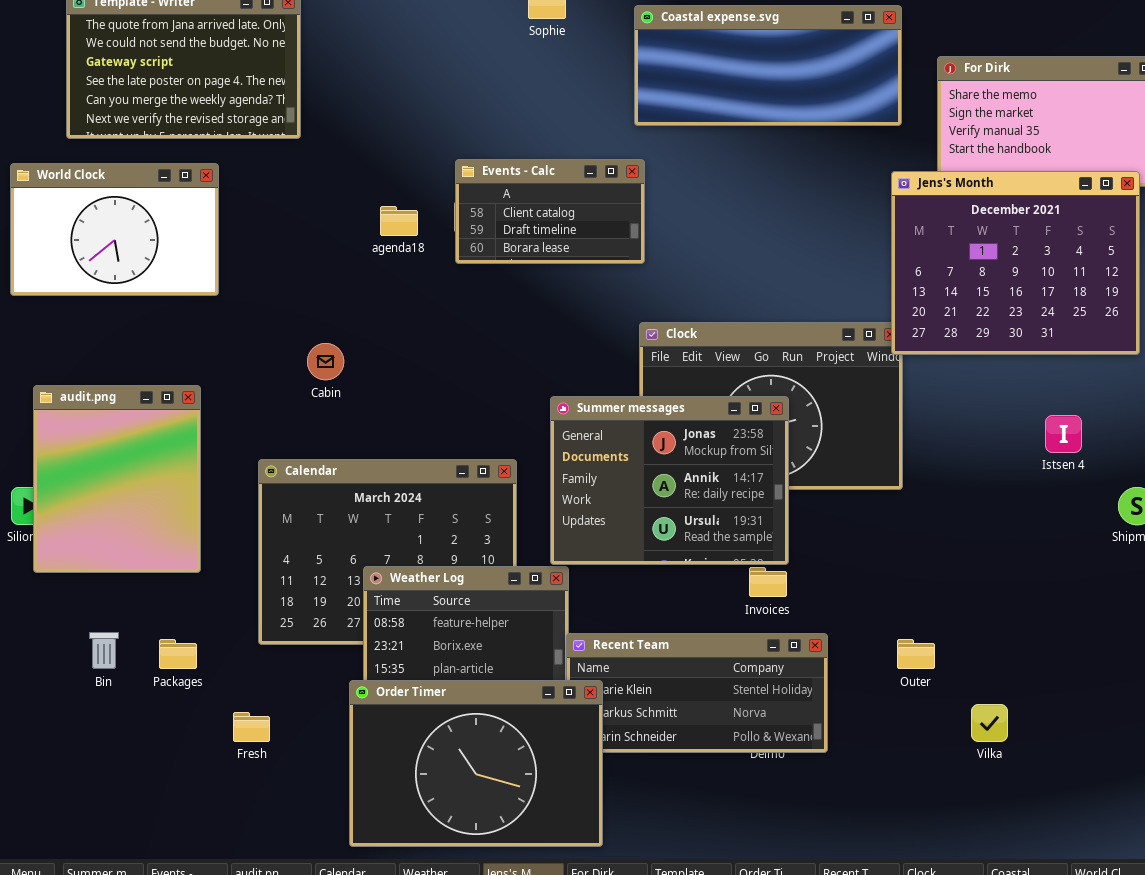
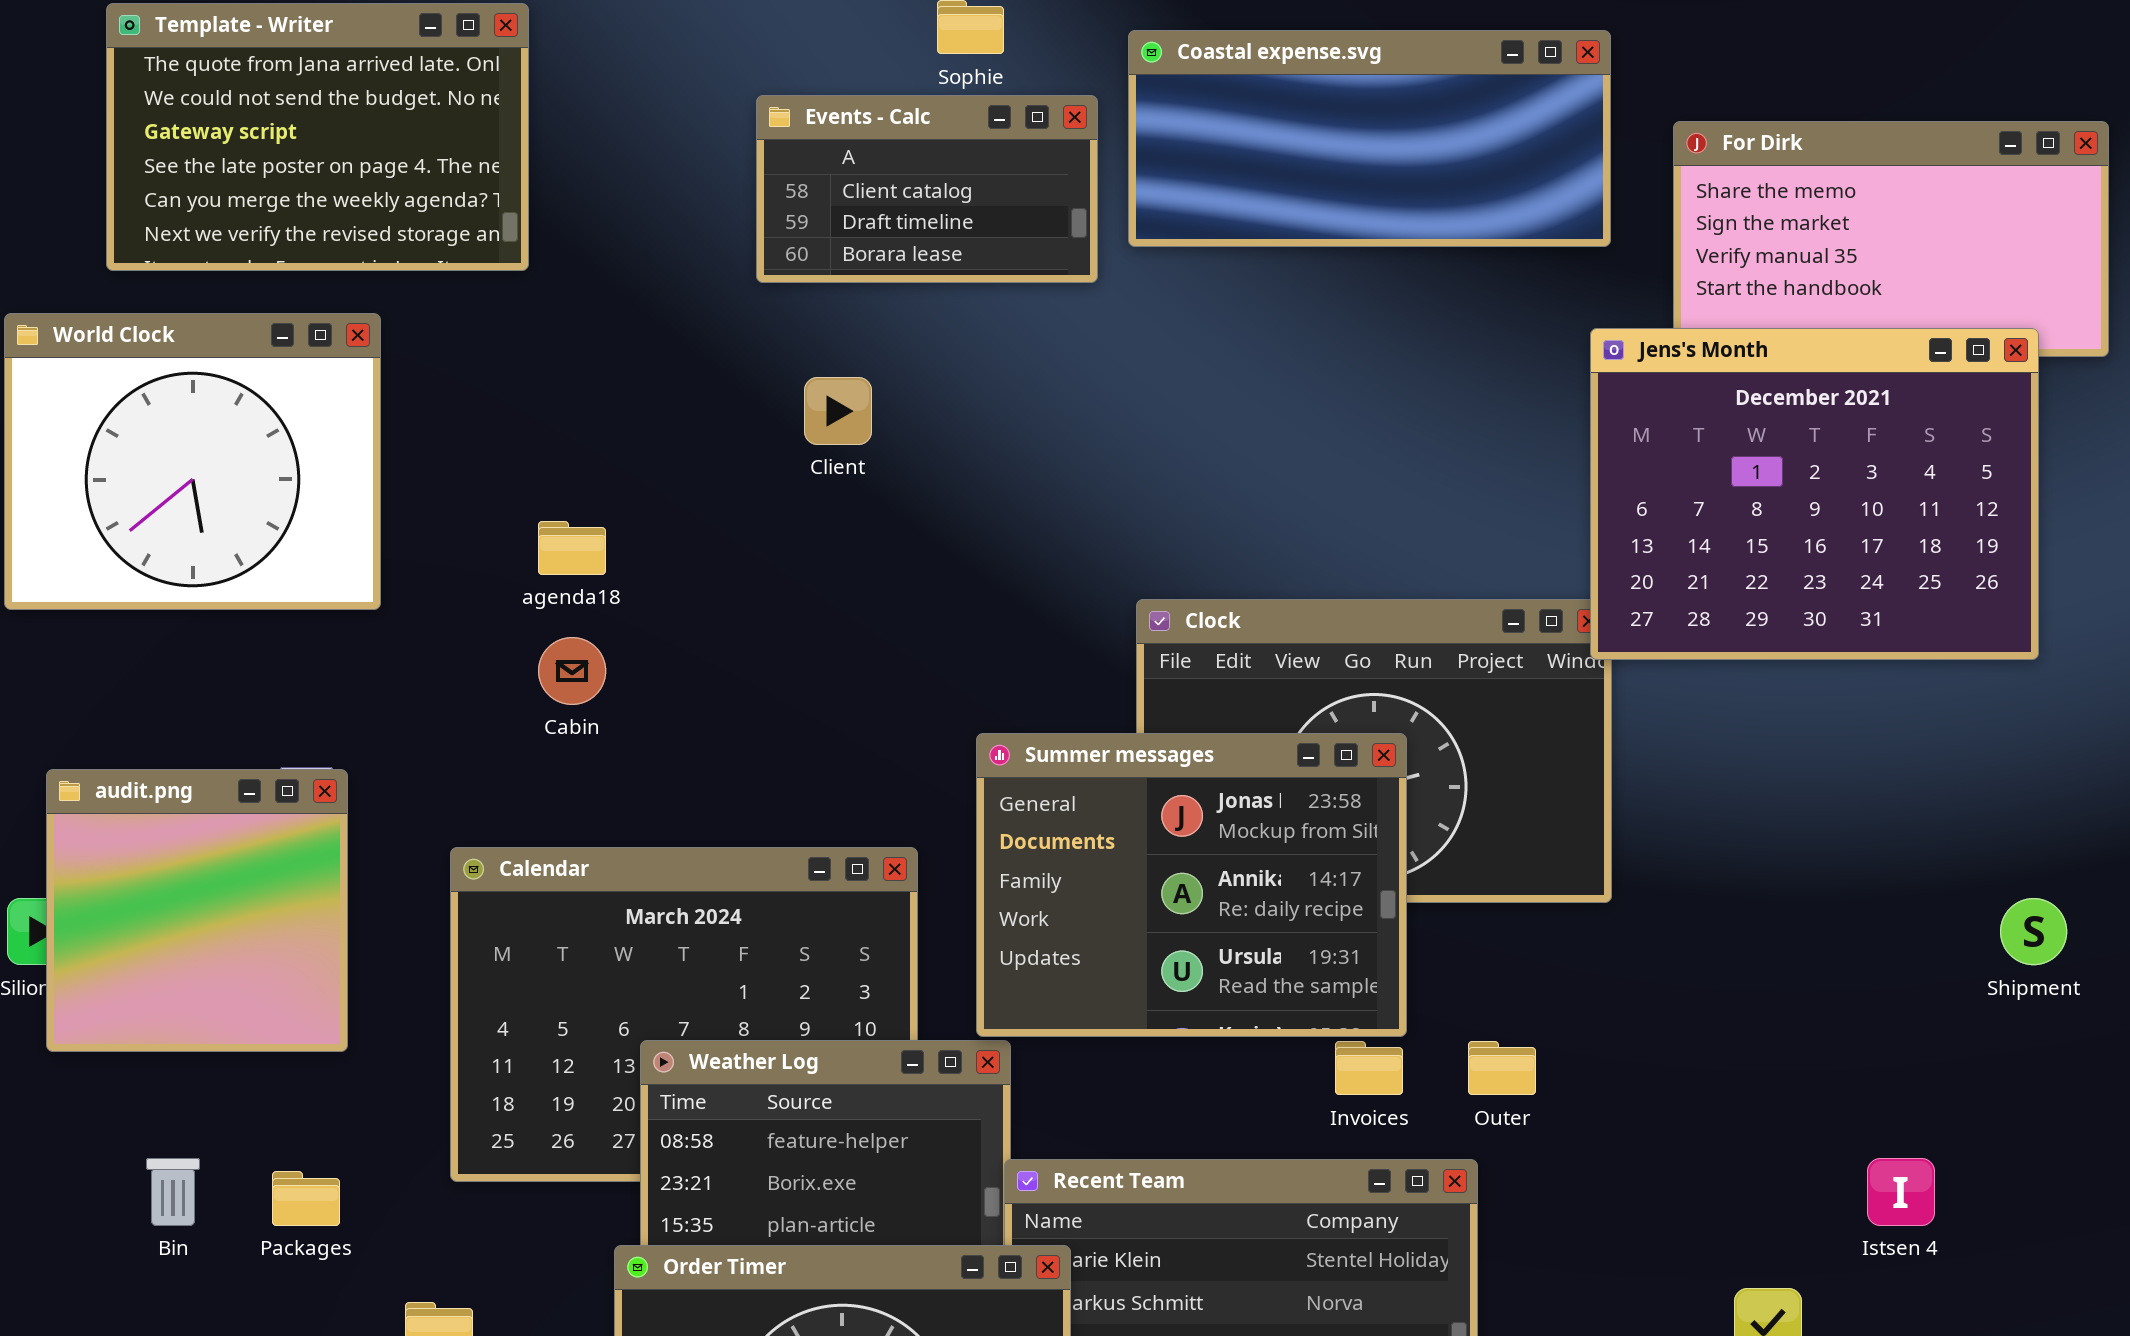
Events - Calc: [455,159,645,264] -> [756,95,1098,283], moved
World Clock: [10,163,219,296] -> [4,313,381,610], resized
agenda18: [380,206,418,236] -> [538,521,606,575], moved
audit.png: [33,385,201,573] -> [46,769,348,1052], resized
Istsen 4: [1045,415,1082,453] -> [1867,1158,1935,1226], moved
Outer: [897,639,935,669] -> [1468,1041,1536,1095], moved

